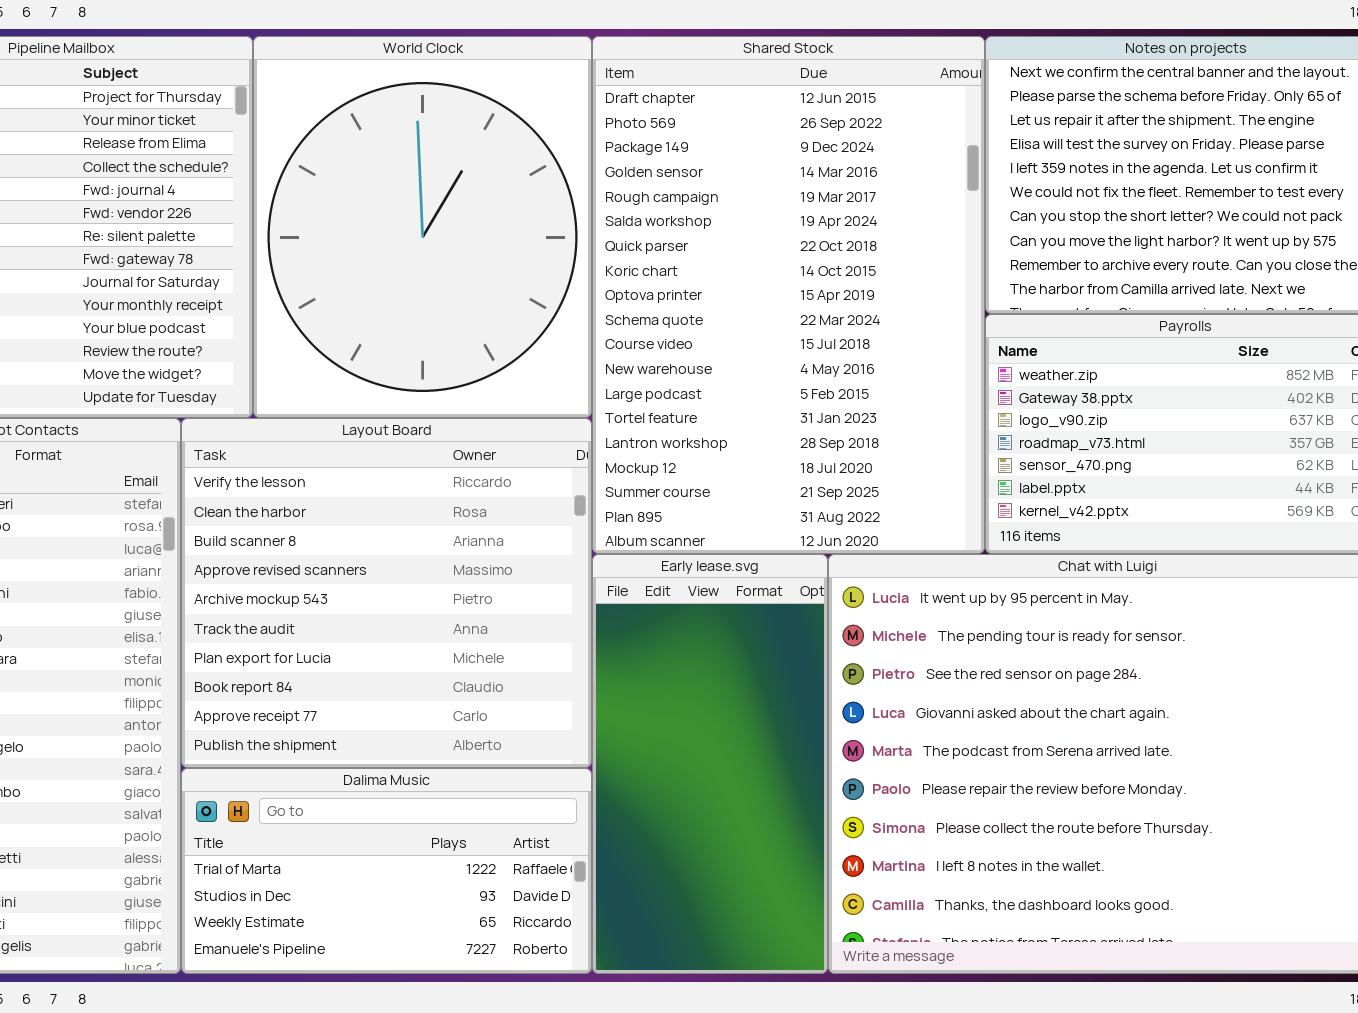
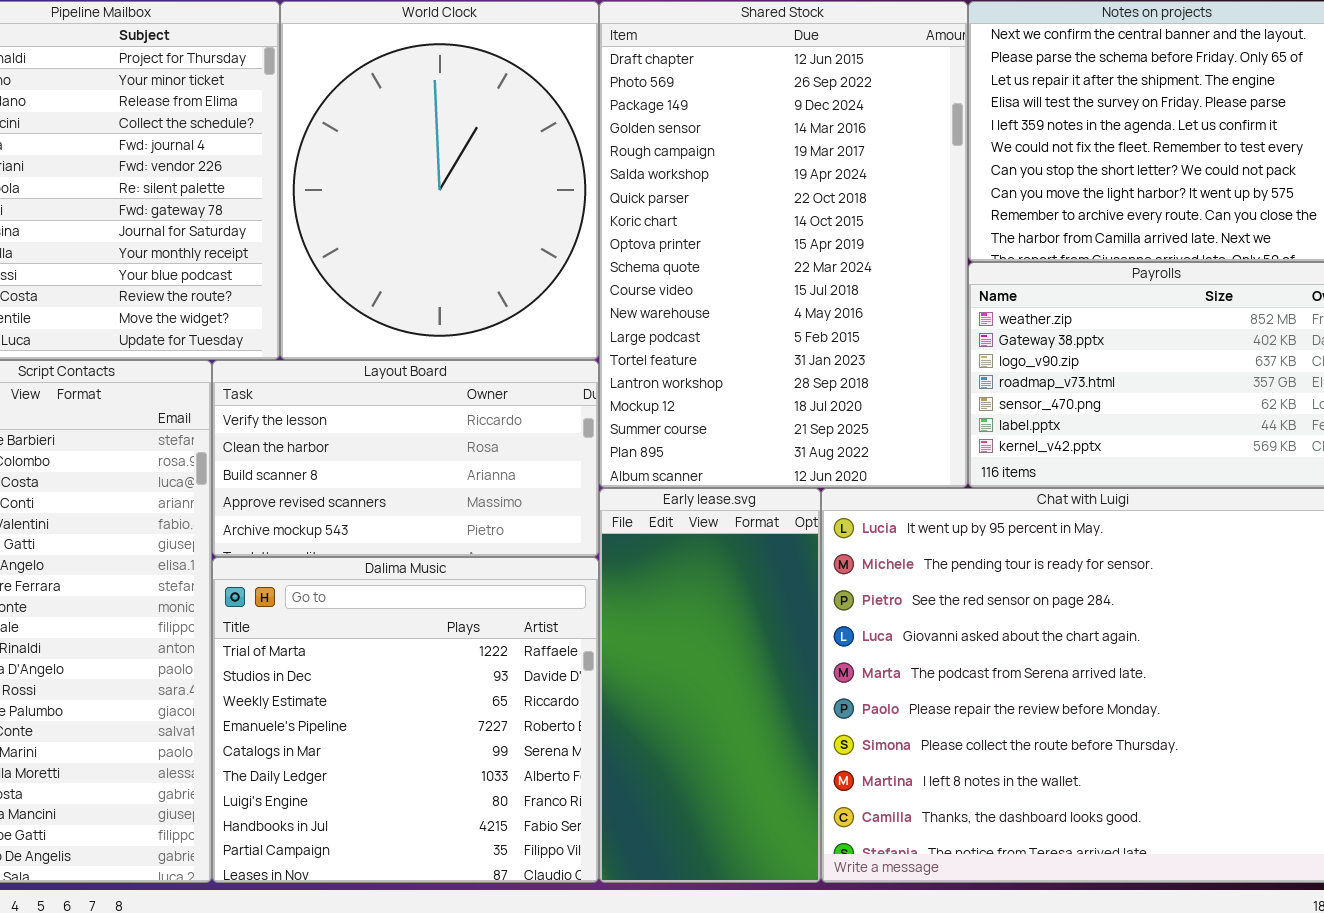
Layout Board: [181,418,592,768] -> [212,360,599,557], resized
Dalima Music: [181,768,592,974] -> [212,557,599,883], resized

